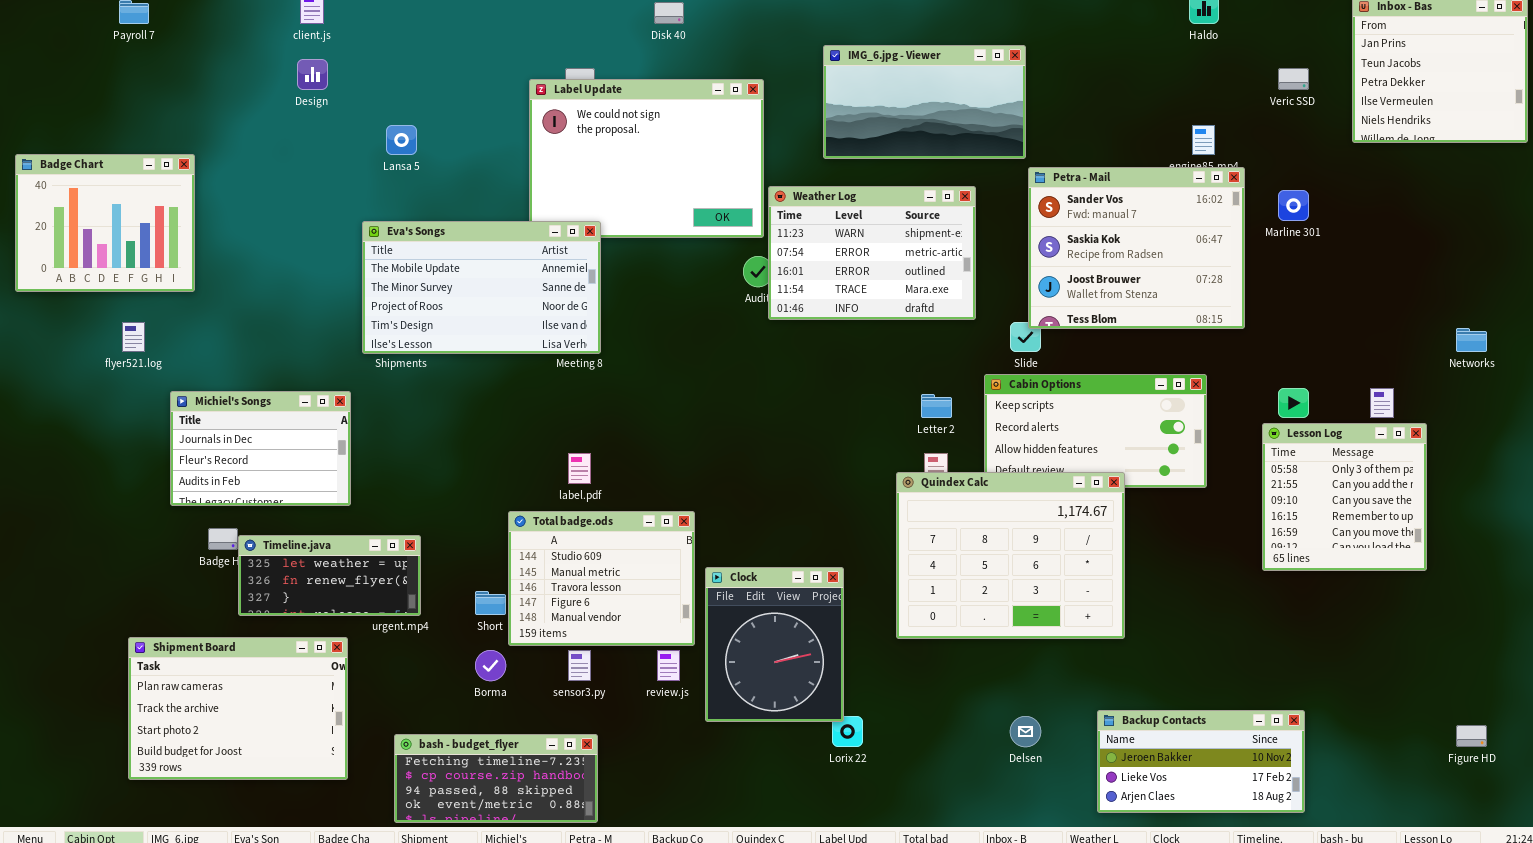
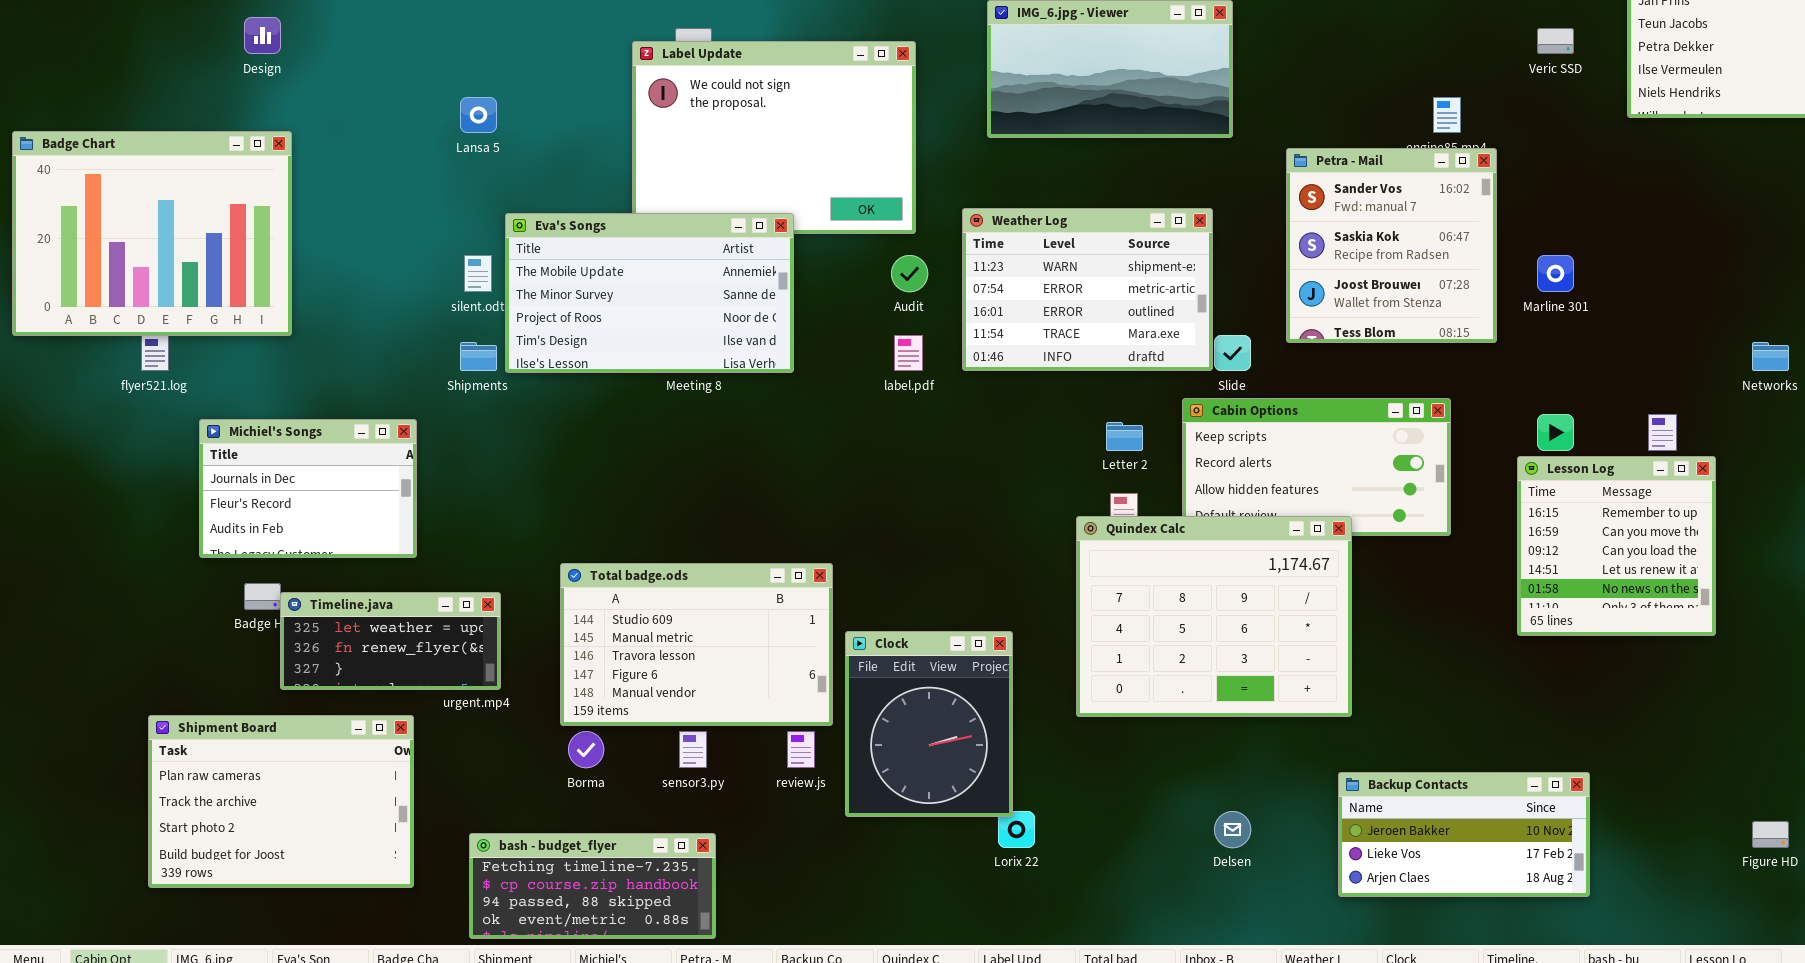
Design: [297,59,328,90] -> [244,17,281,54], moved
Badge Chart: [15,154,195,292] -> [12,131,292,336], resized
Petra - Mail: [1028,167,1245,329] -> [1286,148,1497,343], resized
Weather Log: [768,186,976,320] -> [962,208,1213,371], moved
Marline 301: [1278,190,1309,221] -> [1537,255,1574,292], moved
Eva's Songs: [362,221,601,354] -> [505,213,794,373], moved
Lesson Log: [1262,423,1427,571] -> [1517,456,1716,636], scrolled down 3 rows
label.pdf: [568,453,591,484] -> [894,335,923,371], moved
Total badge.ods: [508,511,695,646] -> [560,563,833,726], resized
Backup Contacts: [1097,710,1305,813] -> [1338,772,1590,897], moved

